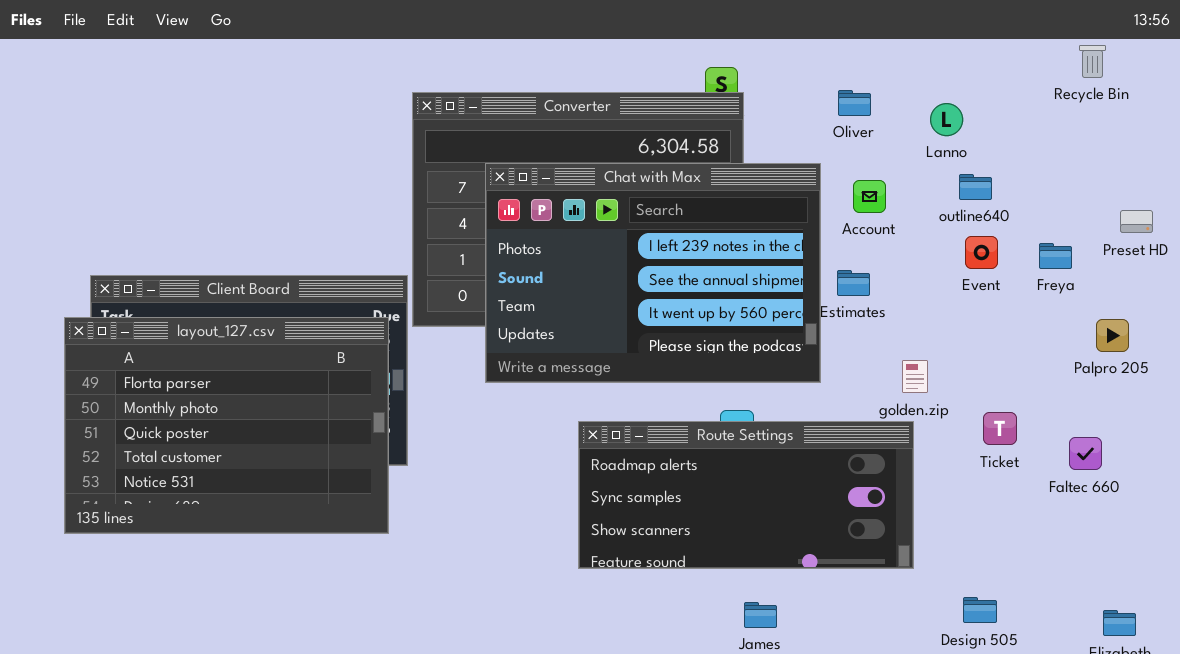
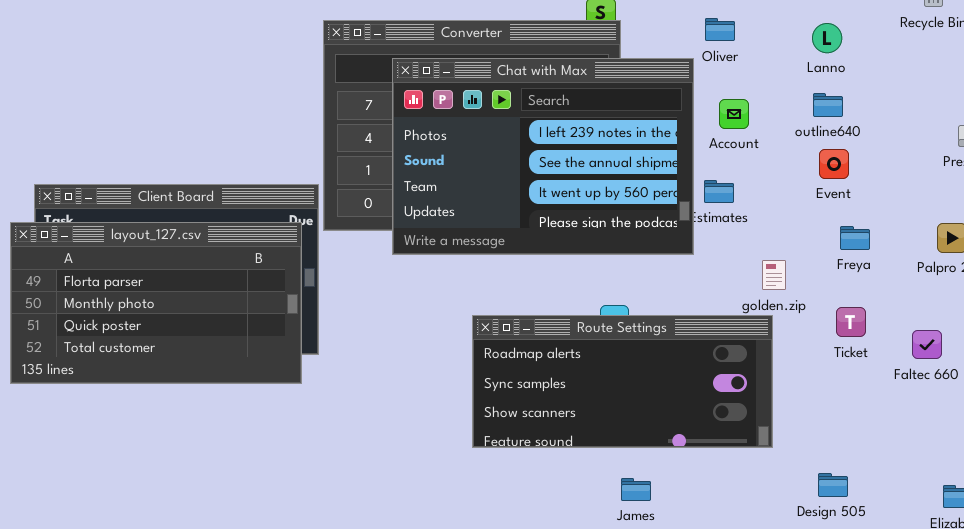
Lanno: [930,103,963,136] -> [812,23,842,53], moved
Chat with Max: [485,163,821,383] -> [392,58,694,255], moved
Freya: [1039,243,1072,269] -> [840,226,870,250], moved
layout_127.csv: [64,317,389,534] -> [10,222,302,384], resized

